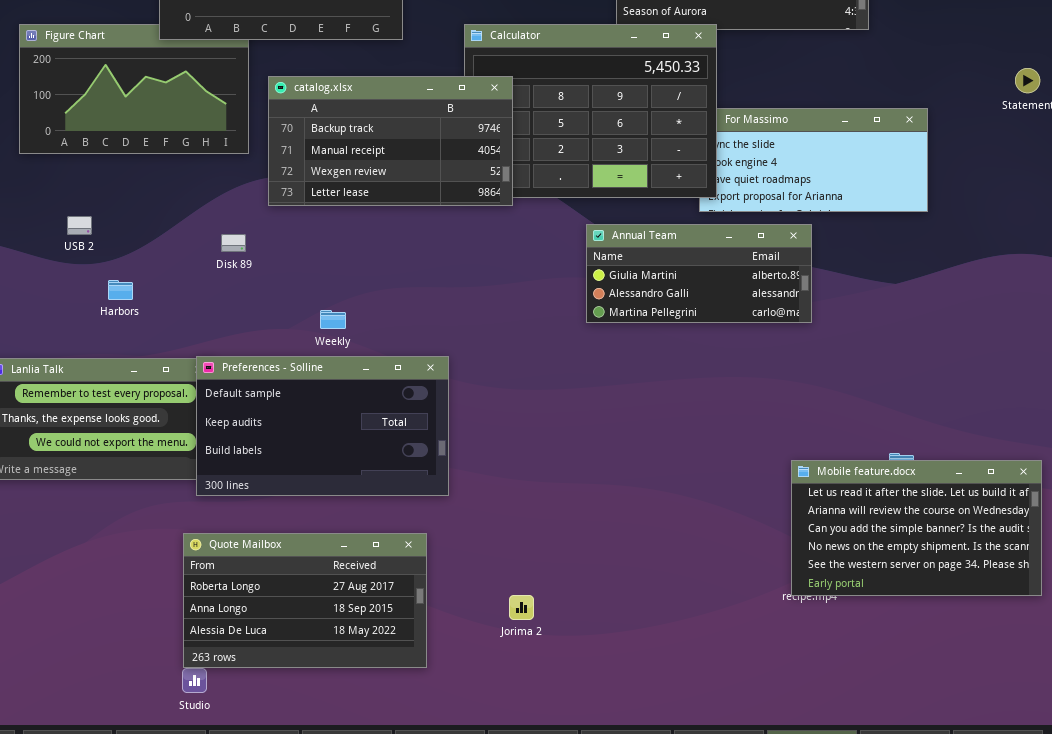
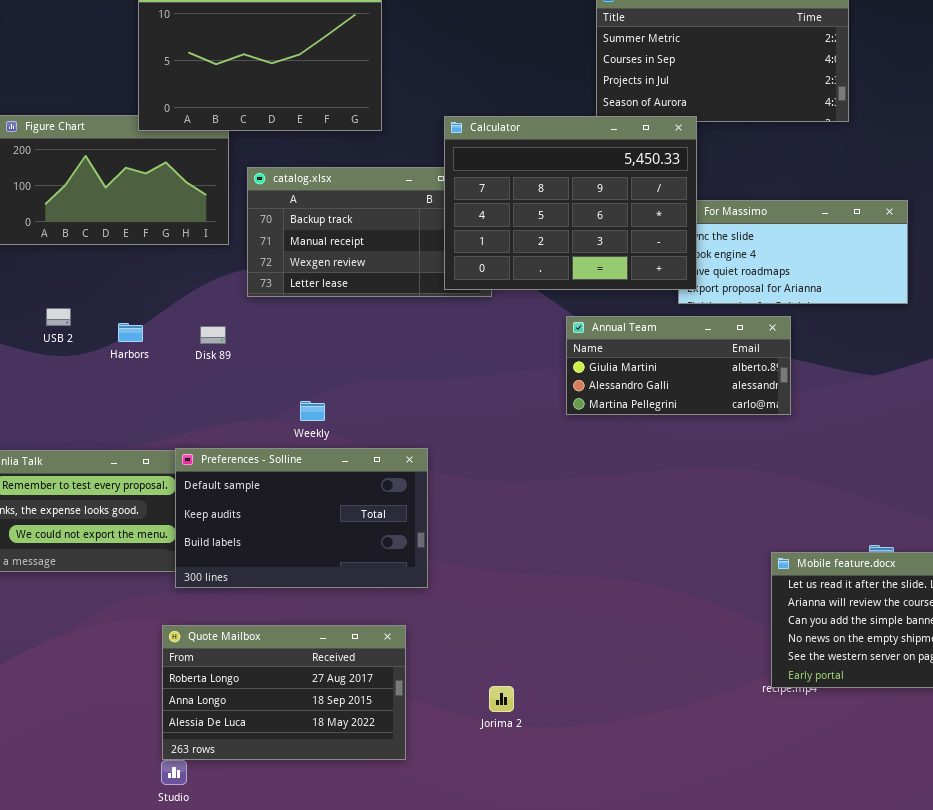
Calculator: [464,24,717,198] -> [444,116,697,290], raised
Harbors: [108,280,133,300] -> [118,323,143,342], moved

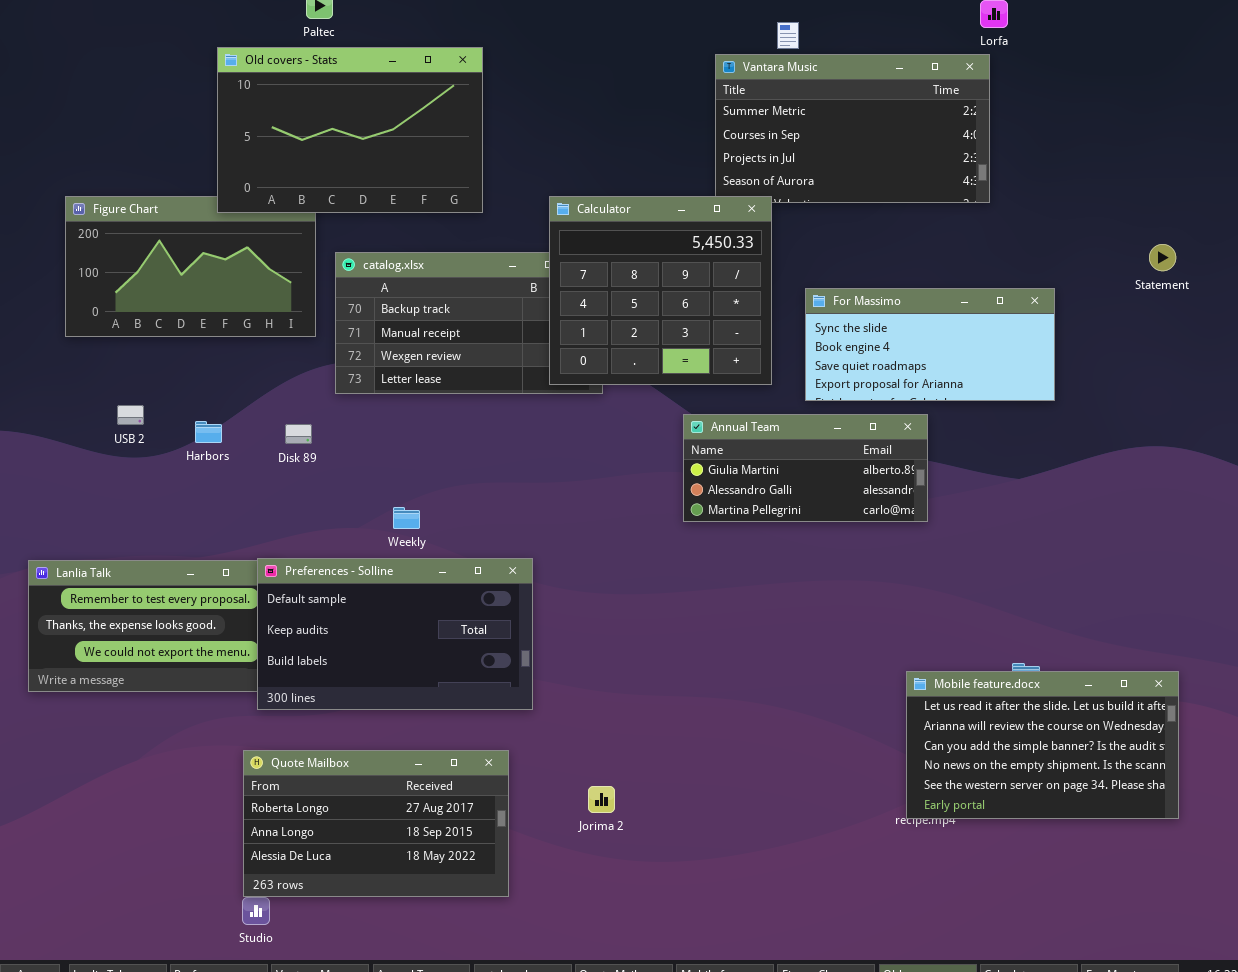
Calculator: [444,116,697,290] -> [549,196,772,385], resized
Jorima 2: [489,686,514,712] -> [588,786,615,813], moved

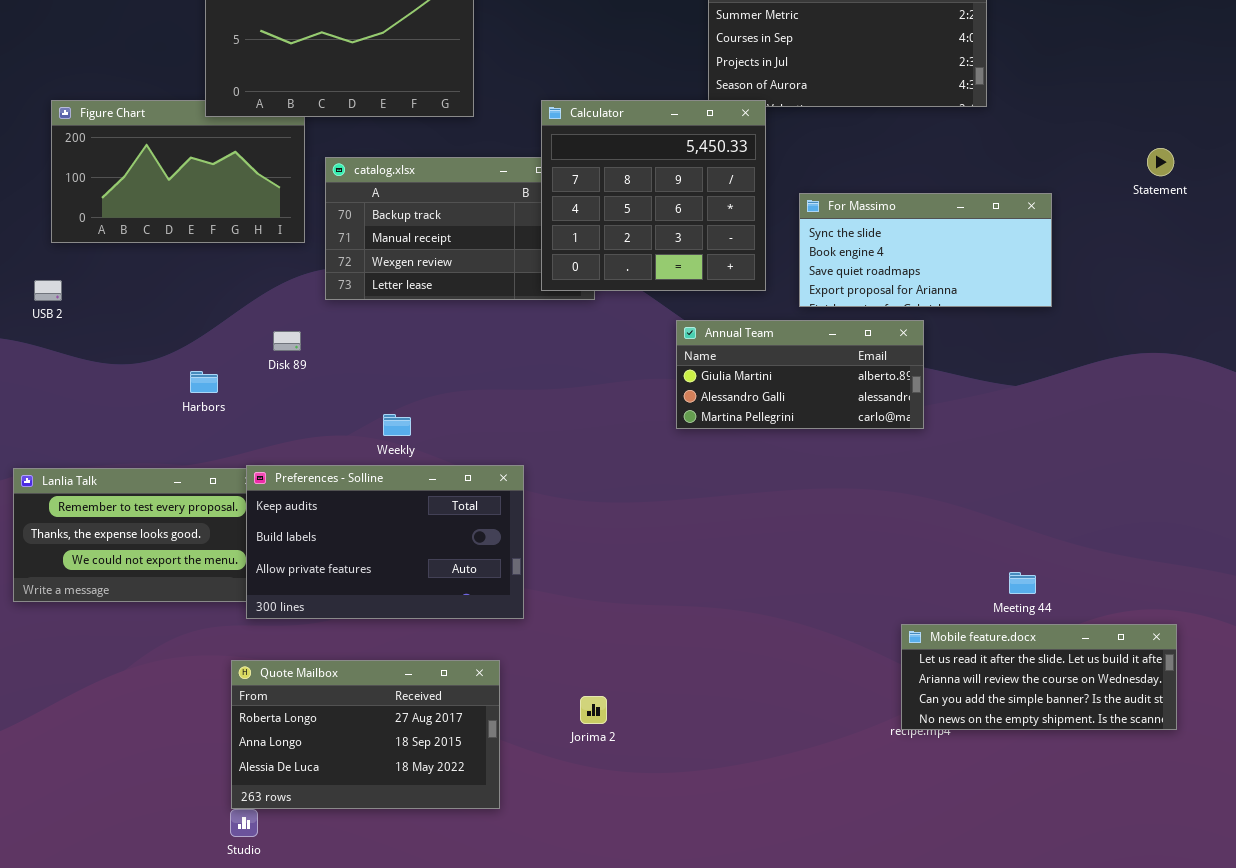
USB 2: [117,405,144,425] -> [34,280,62,301], moved
Harbors: [195,421,222,443] -> [190,371,218,393], moved
Preferences - Solline: [257,558,533,710] -> [246,465,524,619], scrolled down 1 row
Mobile feature.docx: [906,671,1179,819] -> [901,624,1177,730], resized

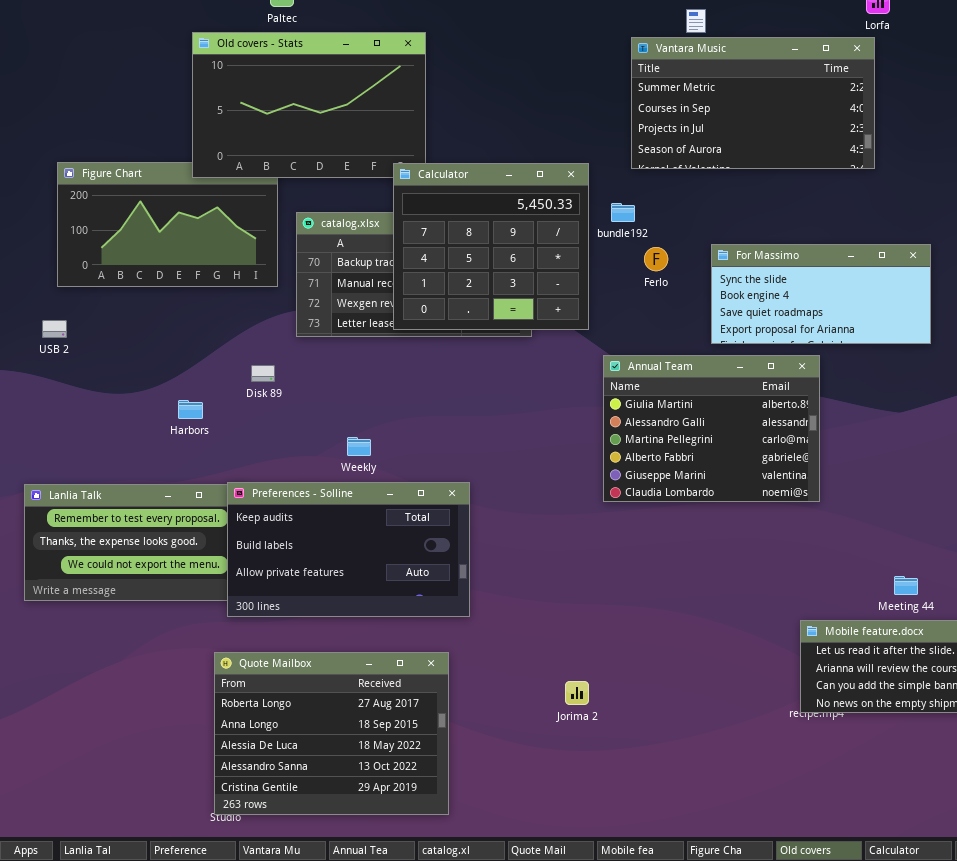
Calculator: [541,100,766,291] -> [393,163,589,330], moved
Annual Team: [676,320,924,429] -> [603,355,820,502], resized
Quote Mailbox: [231,660,500,809] -> [214,652,449,815], resized
Jorima 2: [580,696,607,724] -> [565,681,589,705], moved

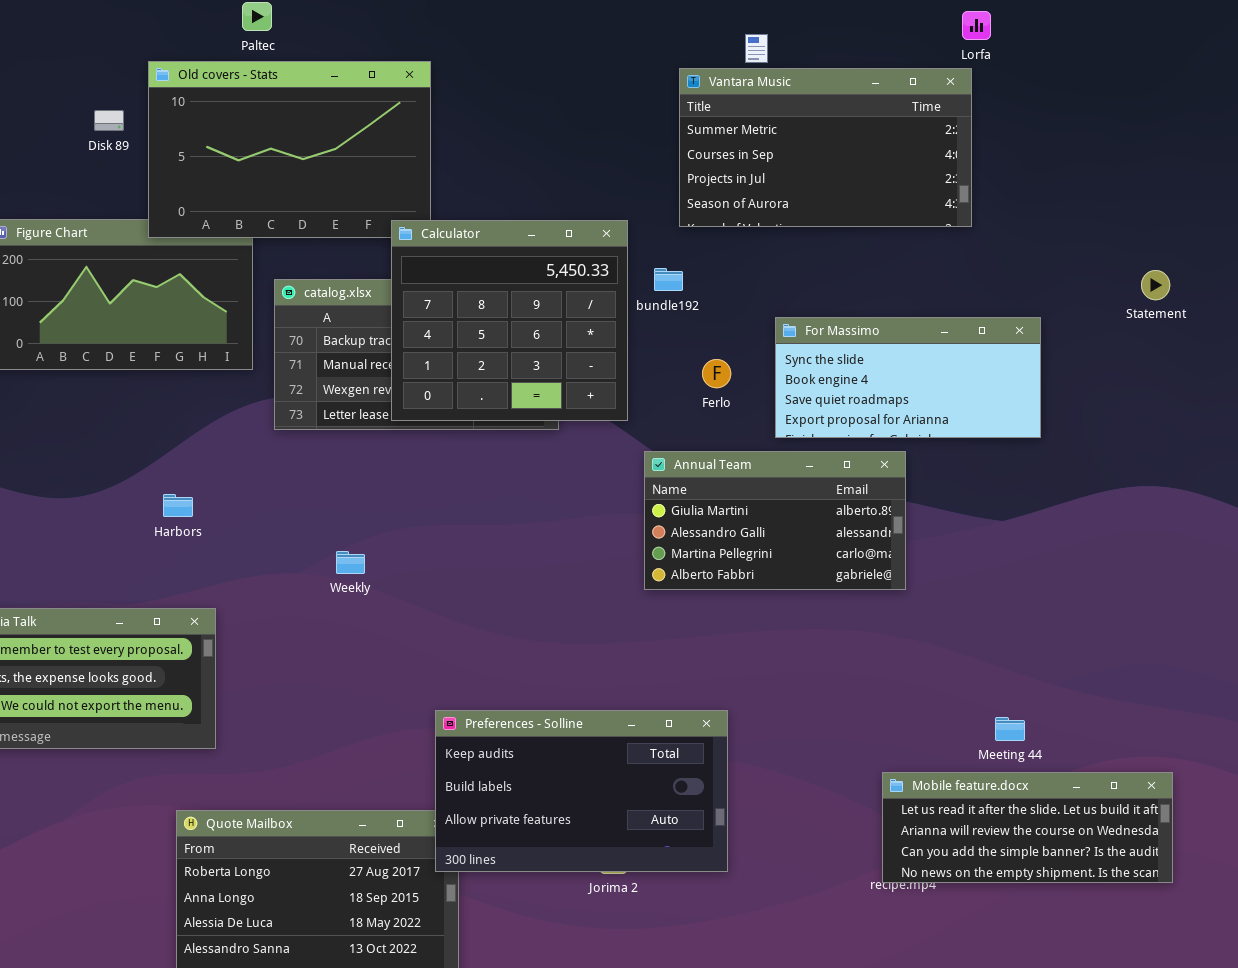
Ferlo: [644,247,668,271] -> [702,359,731,388], moved
Annual Team: [603,355,820,502] -> [644,451,906,590], resized
Disk 89: [251,365,275,382] -> [94,110,124,131], moved
Harbors: [178,400,203,419] -> [163,494,193,517], moved
Preferences - Solline: [227,482,470,617] -> [435,710,728,872], moved

